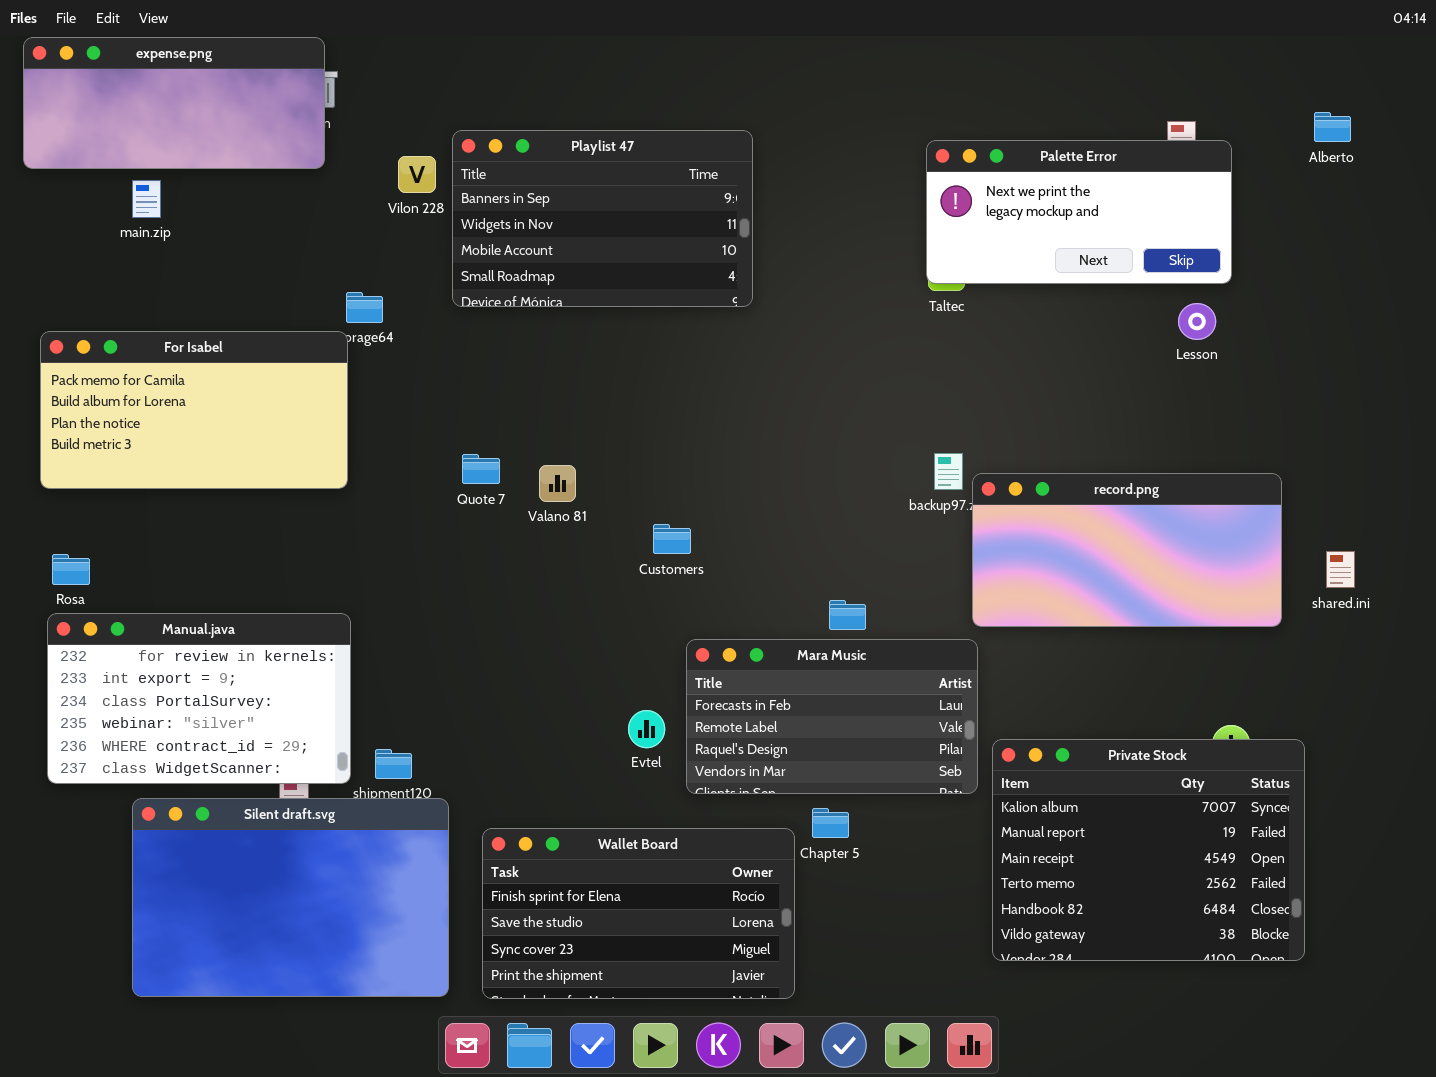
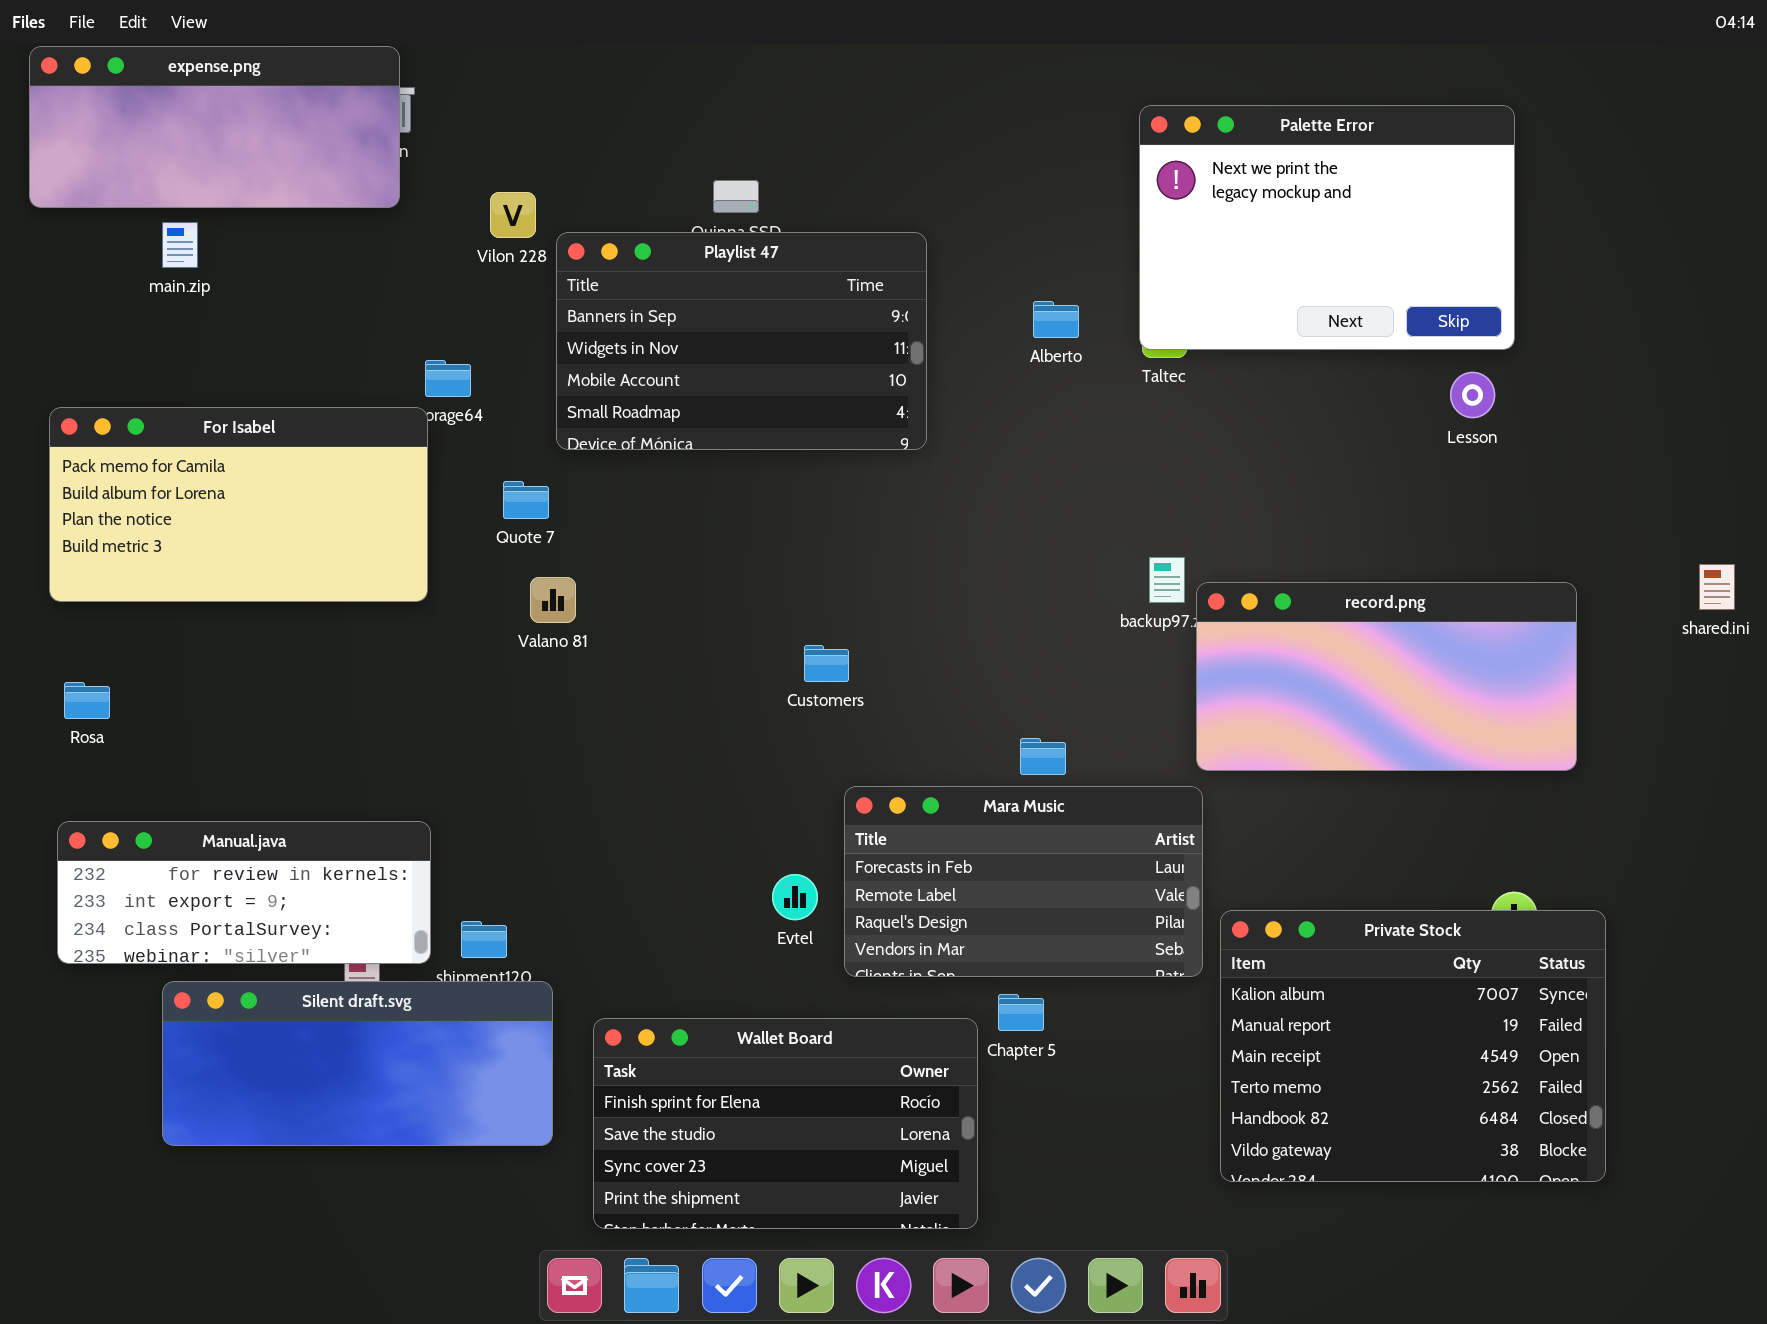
Alberto: [1314,112,1351,142] -> [1033,301,1079,338], moved
Playlist 47: [452,130,753,307] -> [556,232,927,450], moved
Palette Error: [926,140,1232,284] -> [1139,105,1515,350], resized
Quote 7: [462,454,500,484] -> [503,481,549,519], moved
Valano 81: [539,465,576,502] -> [530,577,576,623], moved
shared.ini: [1326,551,1355,588] -> [1699,564,1735,610], moved
Manual.java: [47,613,351,784] -> [57,821,431,964], resized
Silent draft.svg: [132,798,449,997] -> [162,981,553,1146], resized

